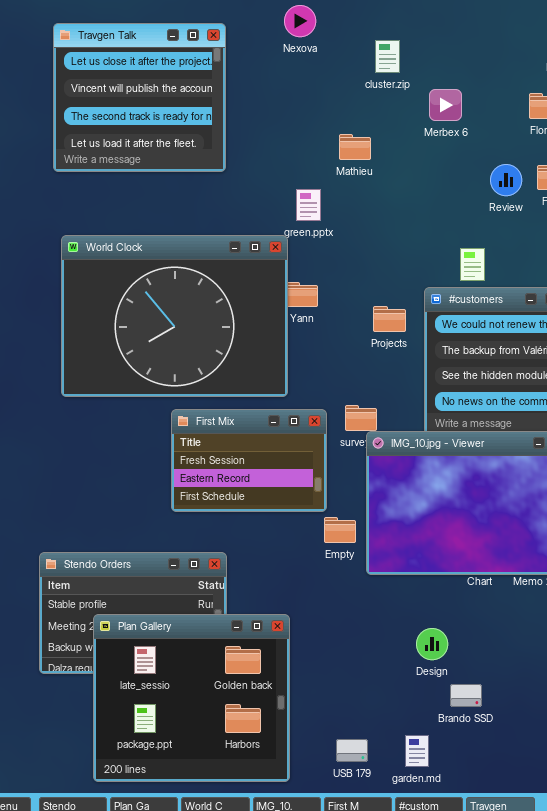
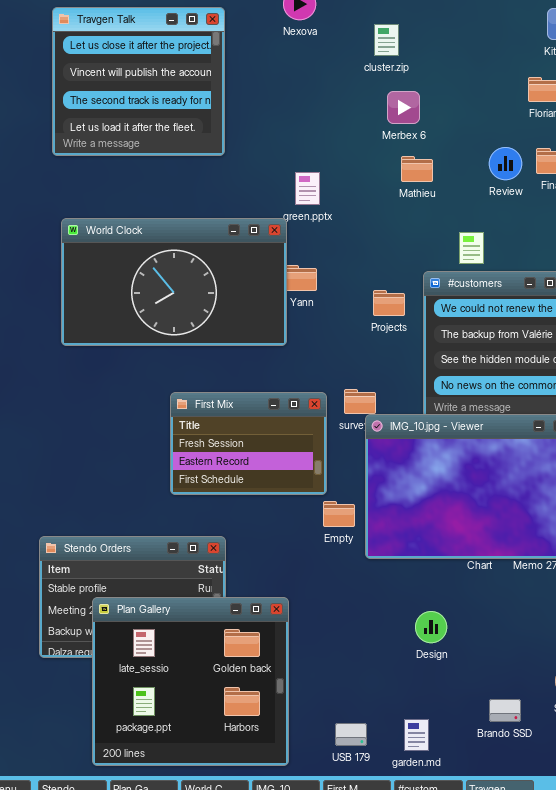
Merbex 6: [429,89,462,121] -> [387,91,420,124], moved
Mathieu: [339,134,371,160] -> [401,156,433,182], moved
World Clock: [61,235,288,397] -> [61,218,287,346], resized
Brando SSD: [450,684,482,707] -> [489,699,521,722], moved

